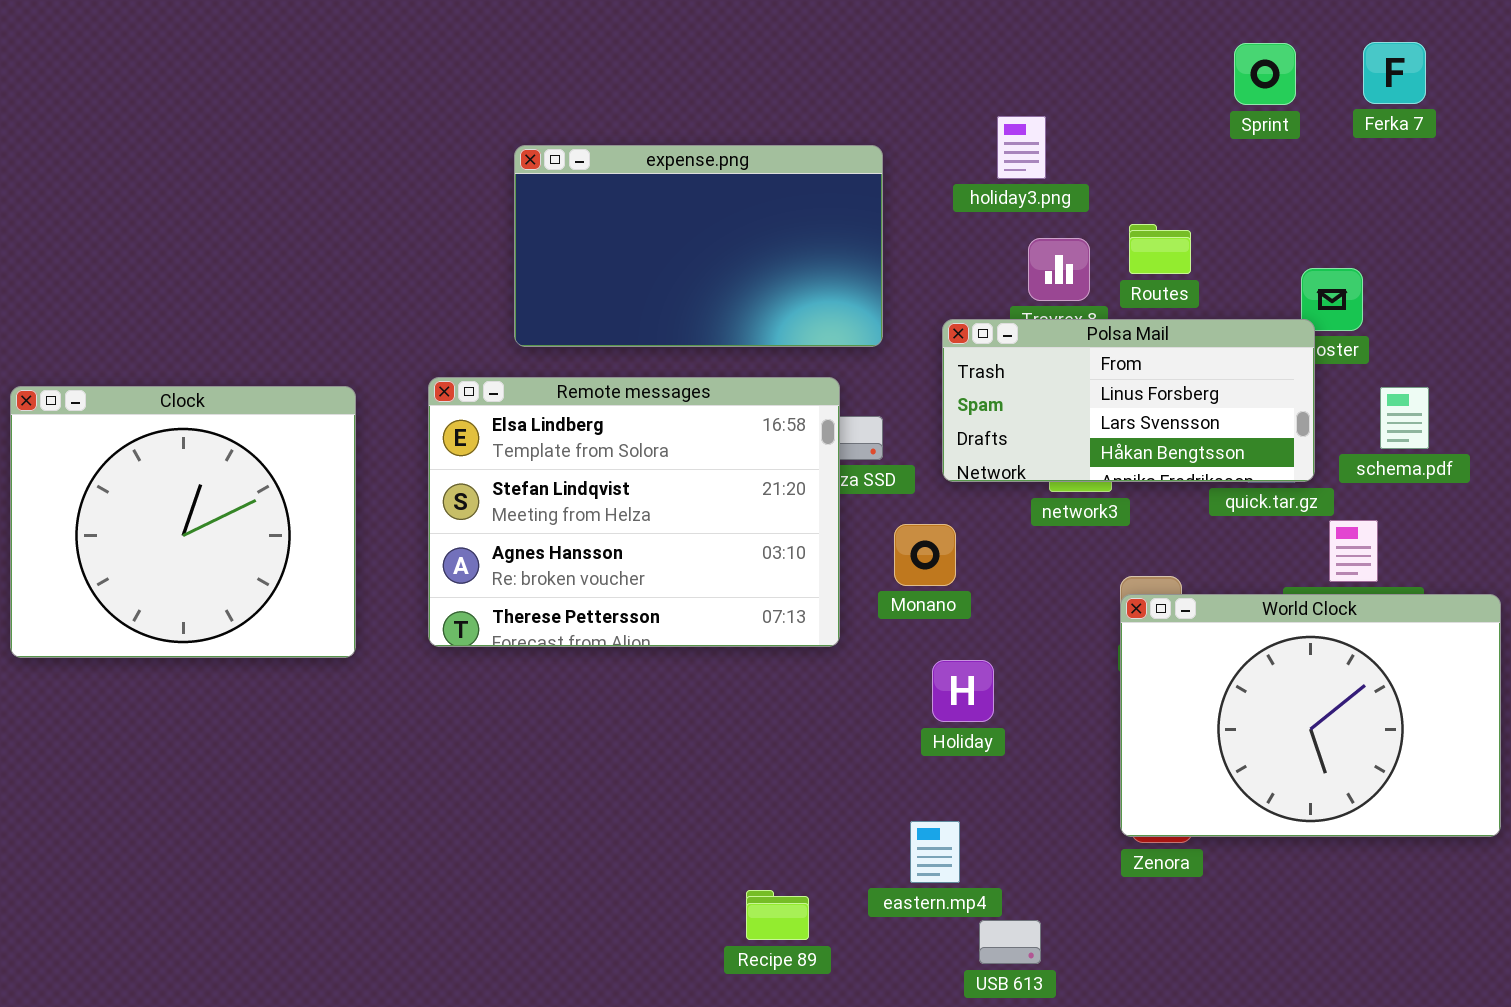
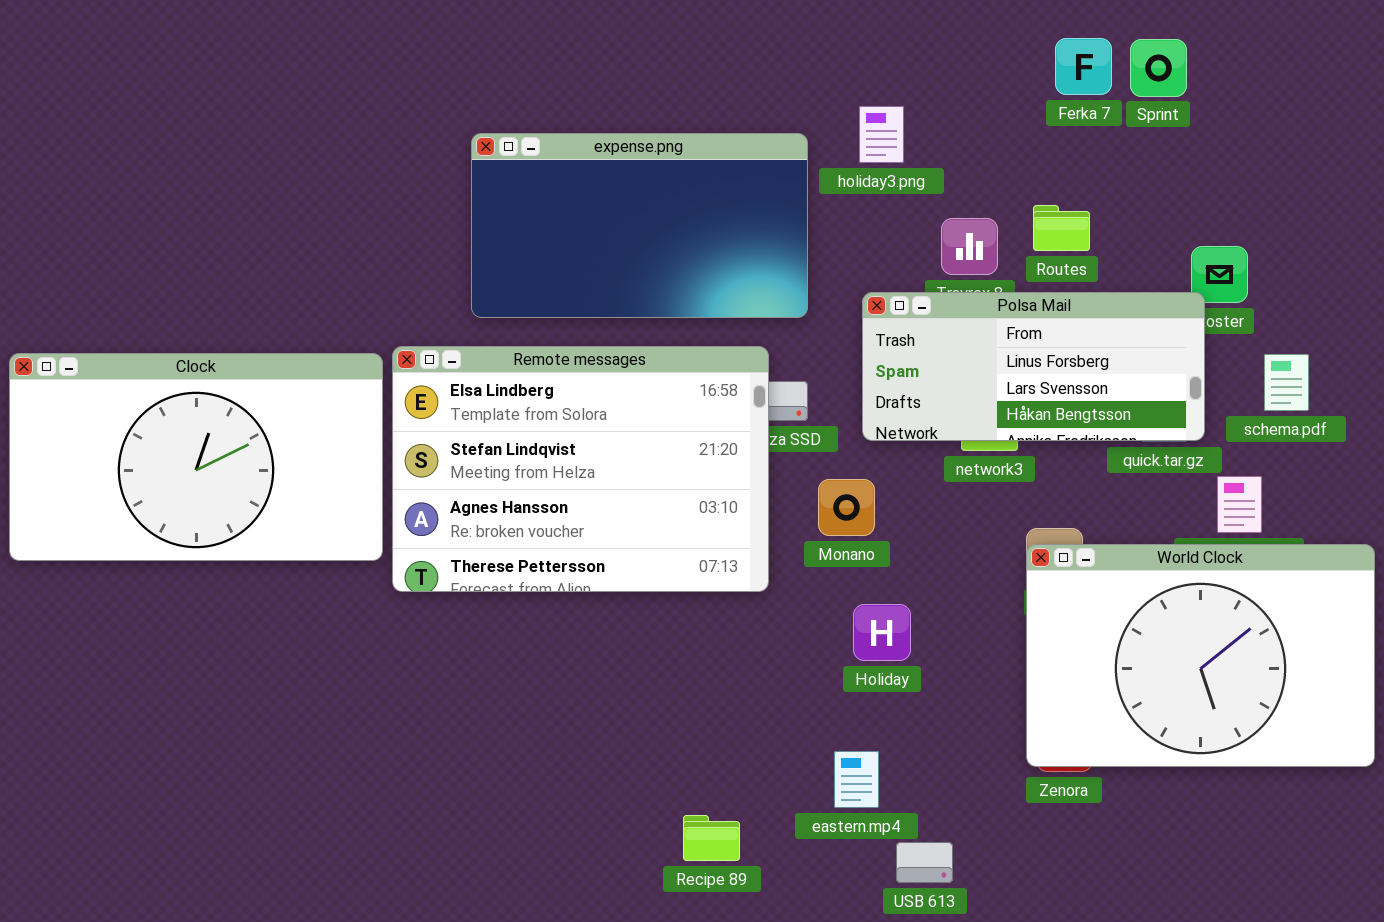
Ferka 7: [1363,42,1426,104] -> [1055,38,1112,95], moved
holiday3.png: [997,116,1046,179] -> [859,106,904,163], moved
Clock: [10,386,356,658] -> [9,353,383,561], resized

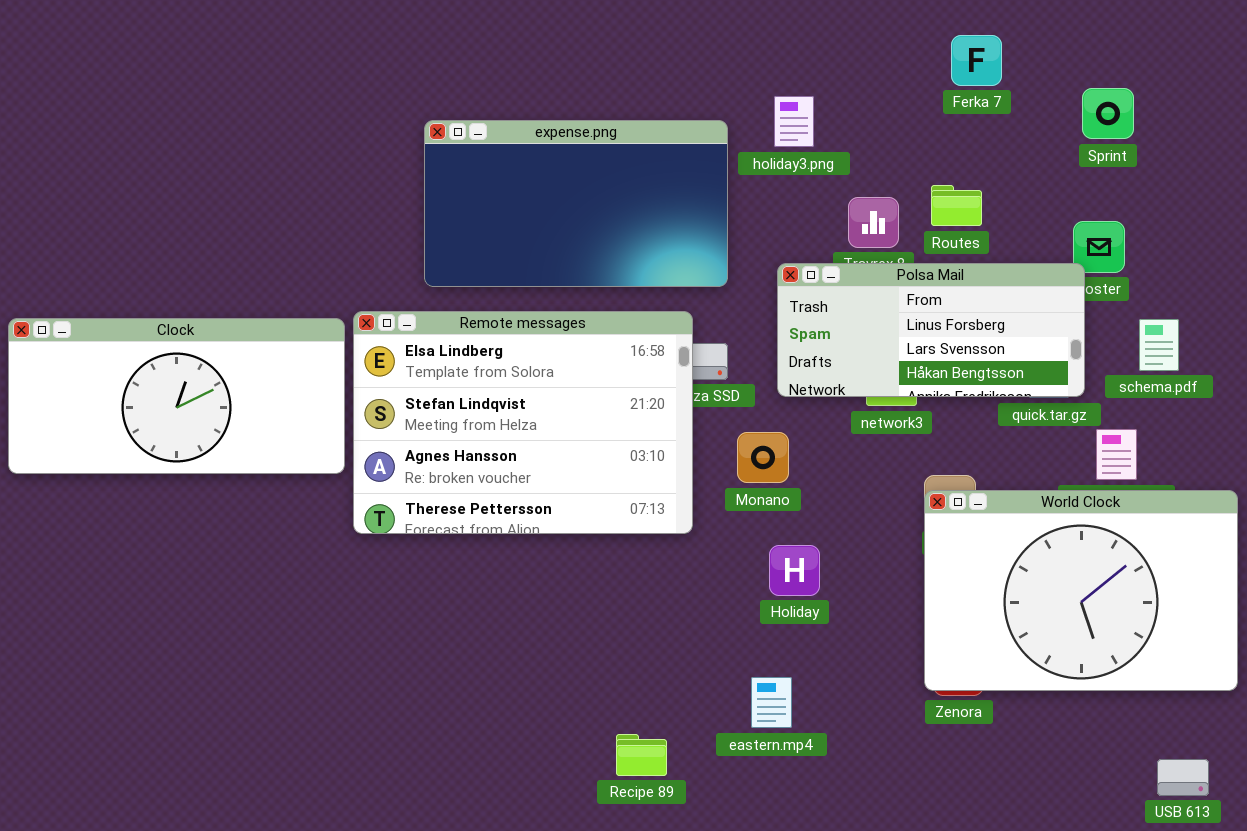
Sprint: [1130,39,1187,97] -> [1082,88,1134,139], moved
Clock: [9,353,383,561] -> [8,318,345,474], resized
USB 613: [896,842,953,883] -> [1157,759,1209,796], moved

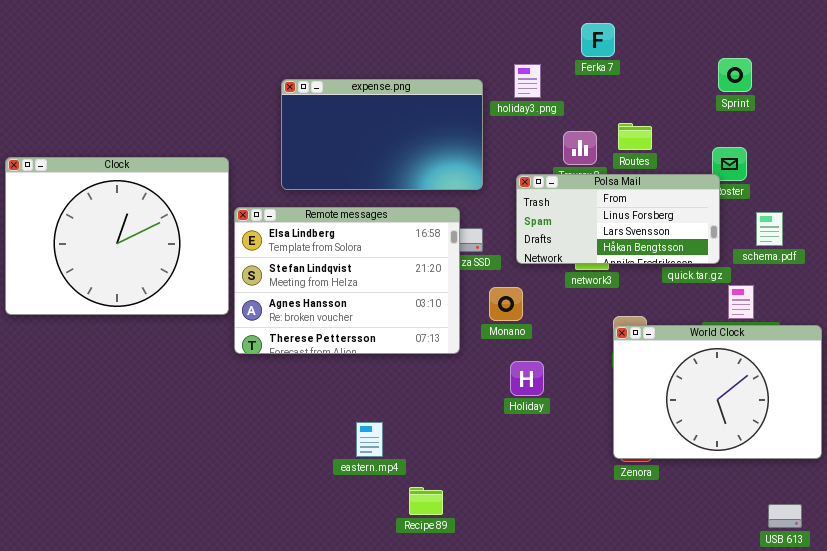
Ferka 7: [951,35,1002,86] -> [581,23,615,57], moved
Clock: [8,318,345,474] -> [5,157,229,315], resized
eastern.mp4: [751,677,792,728] -> [356,422,383,457], moved

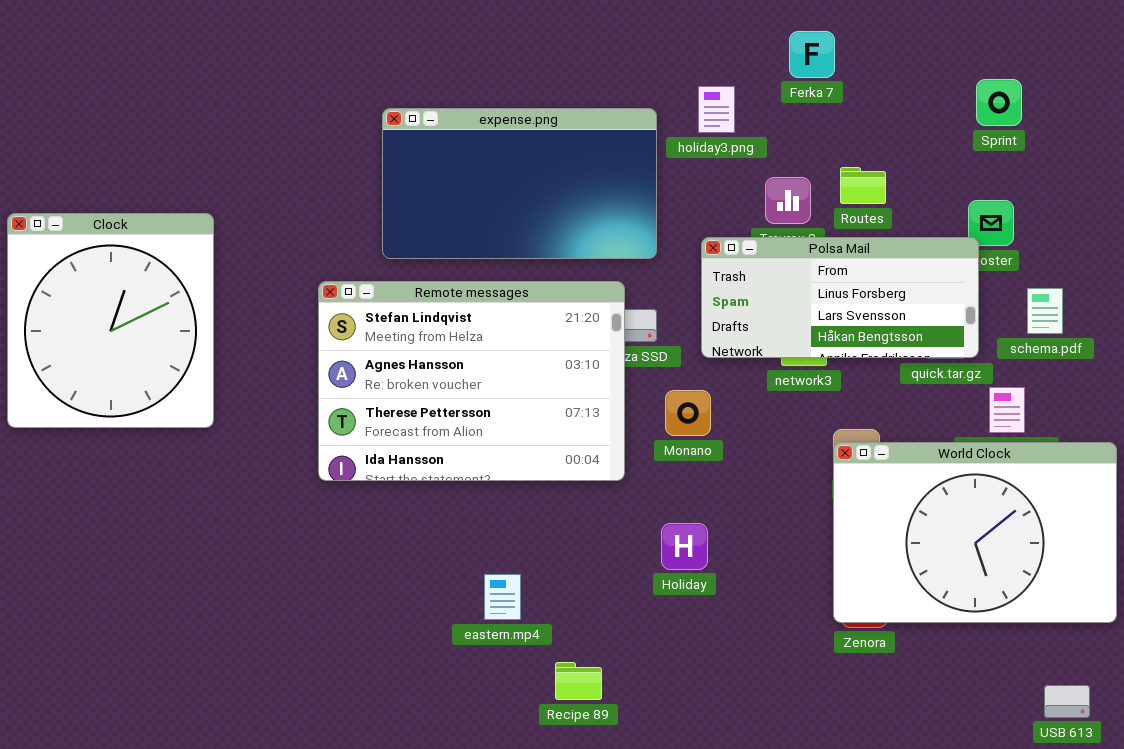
Clock: [5,157,229,315] -> [7,213,214,428], resized
Remote messages: [234,207,460,354] -> [318,281,625,481], scrolled down 1 row
Holiday: [510,361,544,396] -> [661,523,708,570], moved

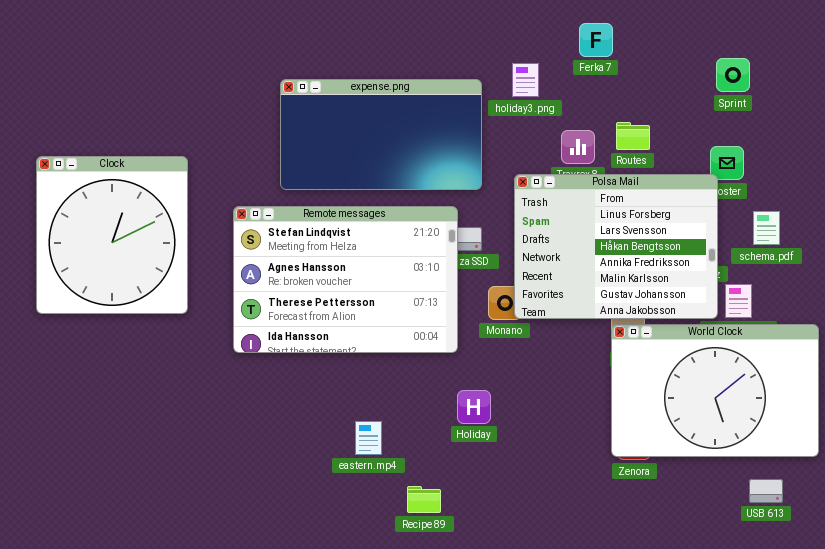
Clock: [7,213,214,428] -> [36,156,188,314], moved
Polsa Mail: [701,237,979,358] -> [514,174,718,319], resized
Holiday: [661,523,708,570] -> [457,390,491,424], moved
USB 613: [1044,685,1090,718] -> [749,479,783,503], moved

